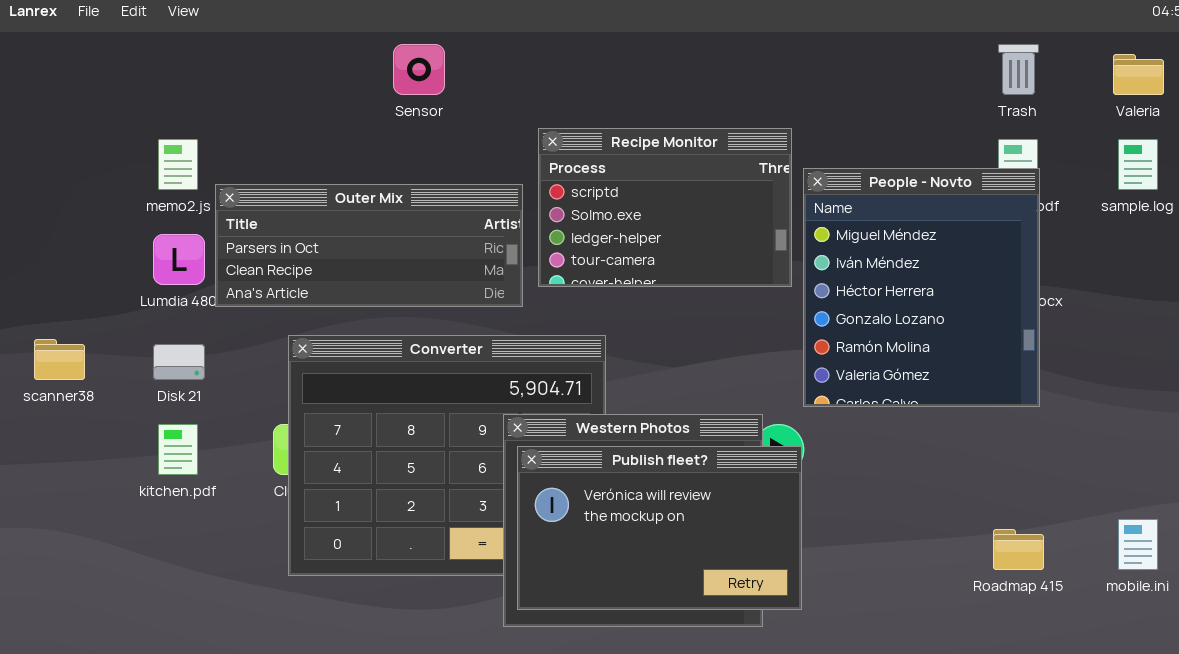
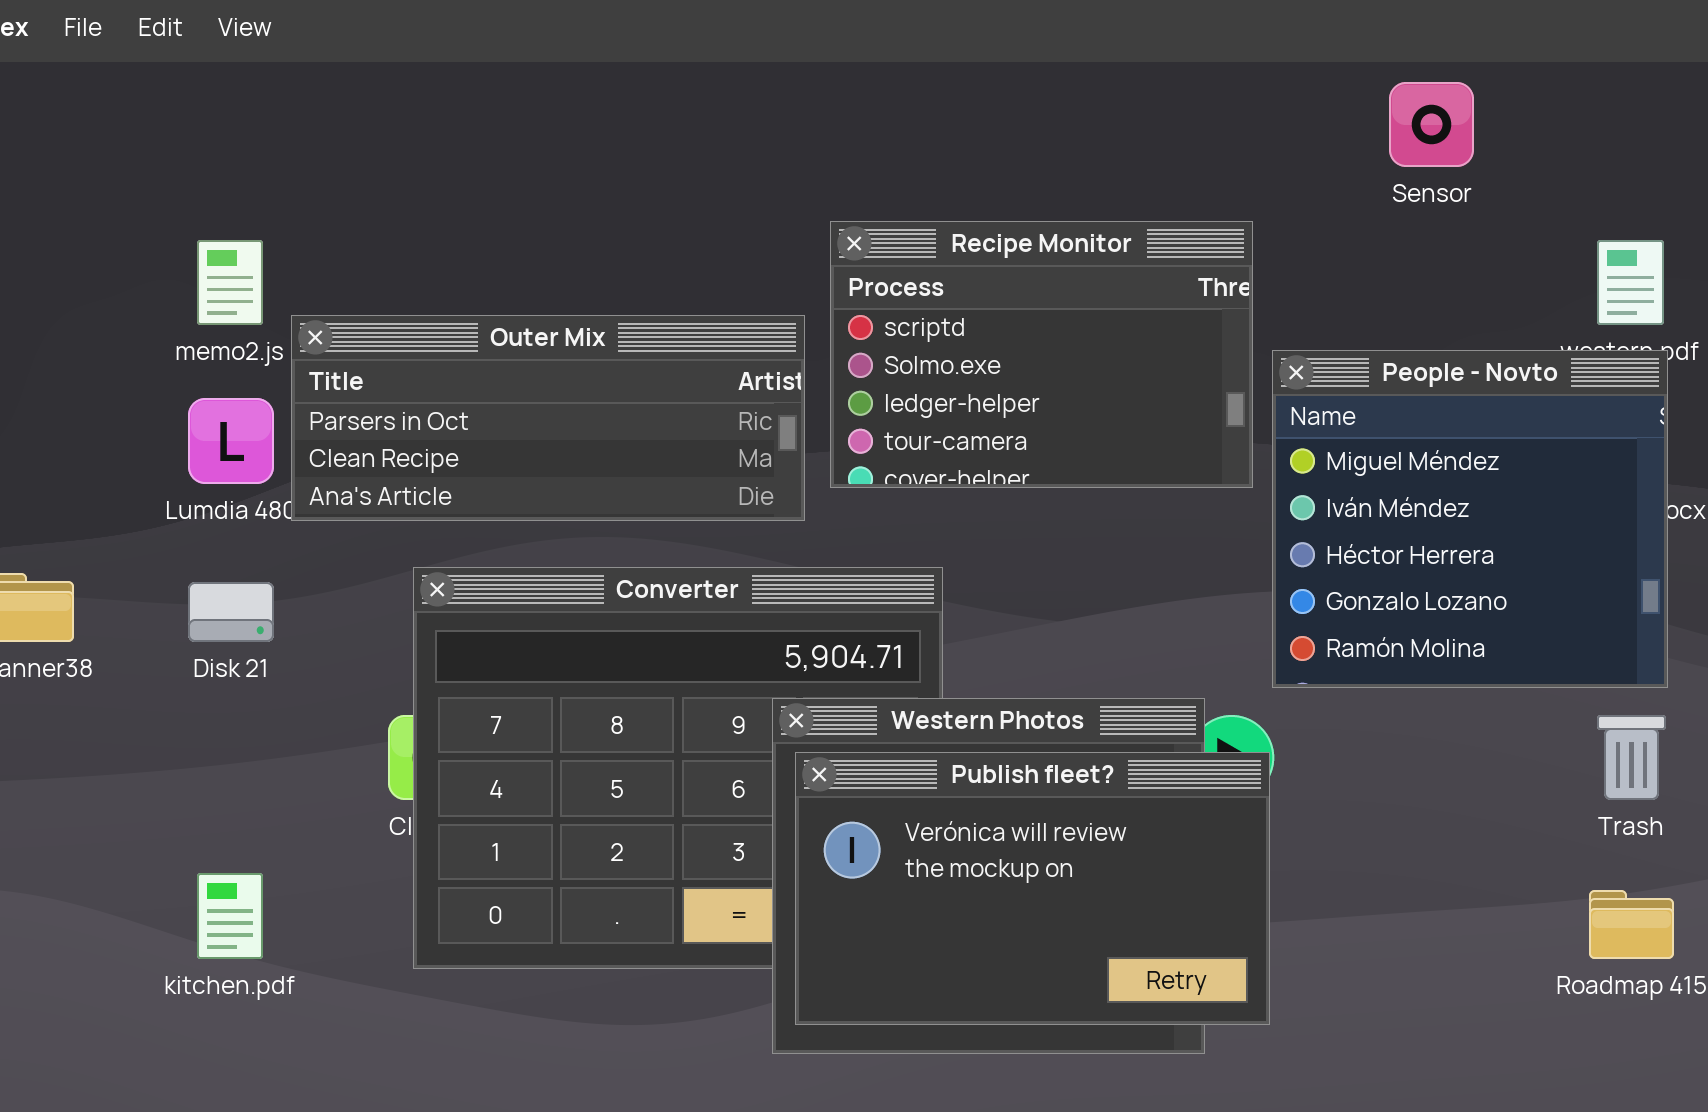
Sensor: [393,44,445,95] -> [1389,82,1474,167], moved
Trash: [998,44,1039,95] -> [1597,715,1666,800], moved
People - Novto: [803,168,1040,407] -> [1272,350,1668,688], resized
kitchen.pdf: [158,424,198,475] -> [197,873,263,959], moved

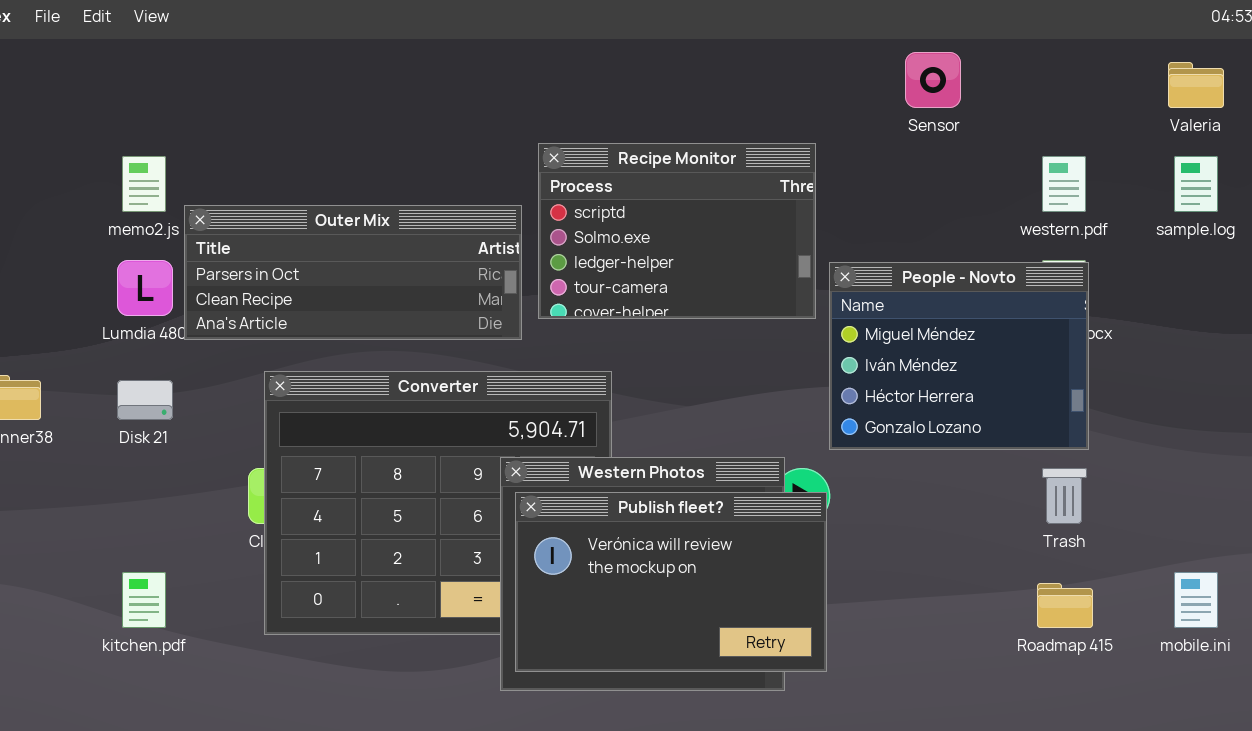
People - Novto: [1272,350,1668,688] -> [829,262,1089,450], resized

